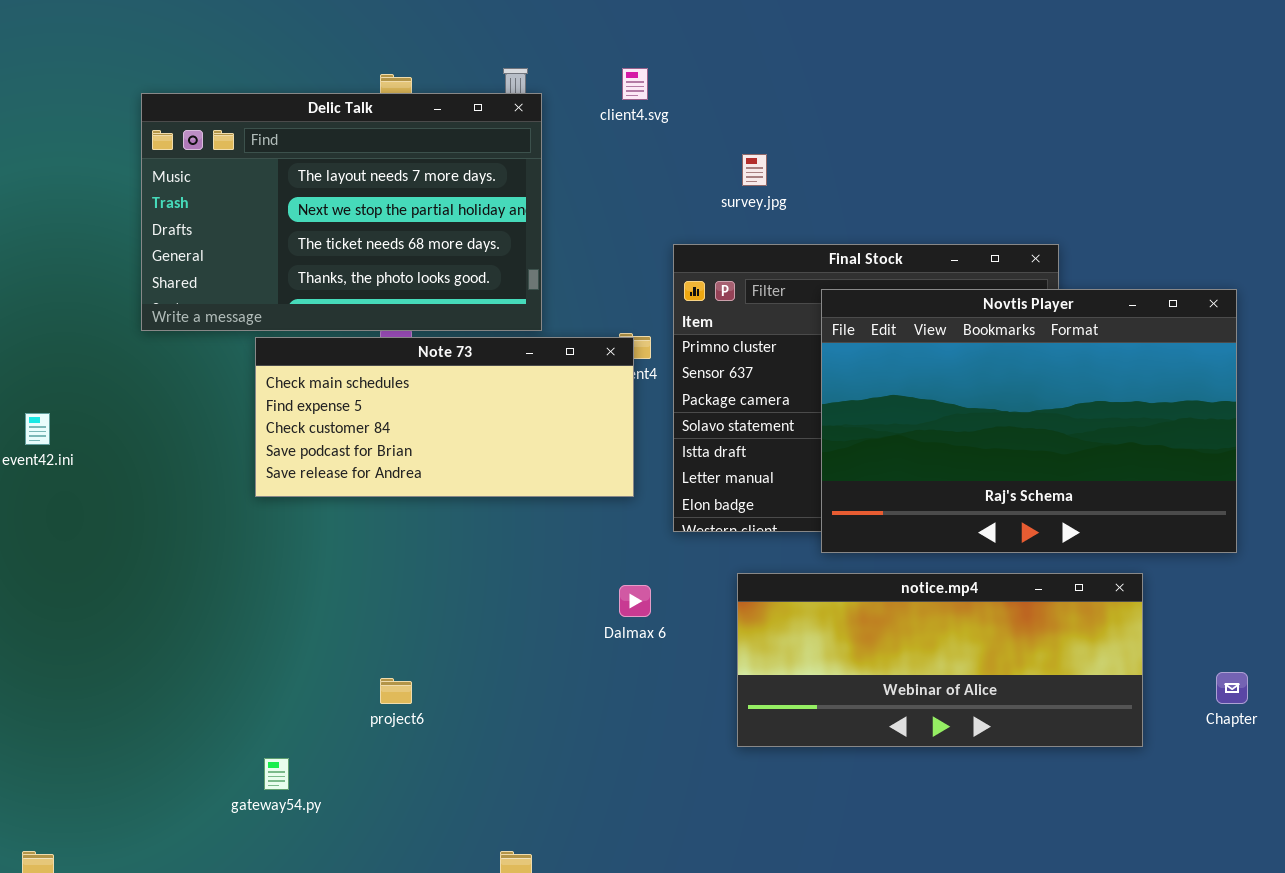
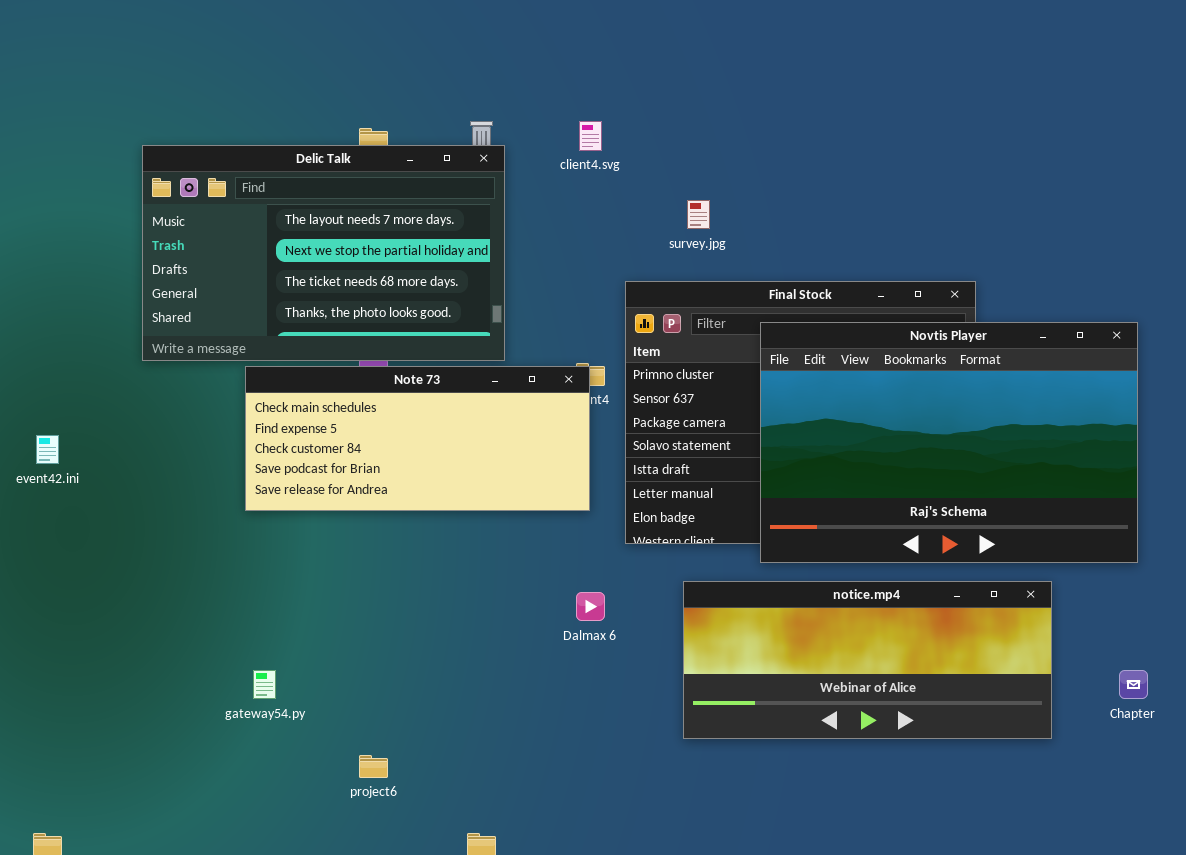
project6: [380,678,412,704] -> [359,755,388,778], moved
gateway54.py: [264,758,289,790] -> [253,670,276,699], moved

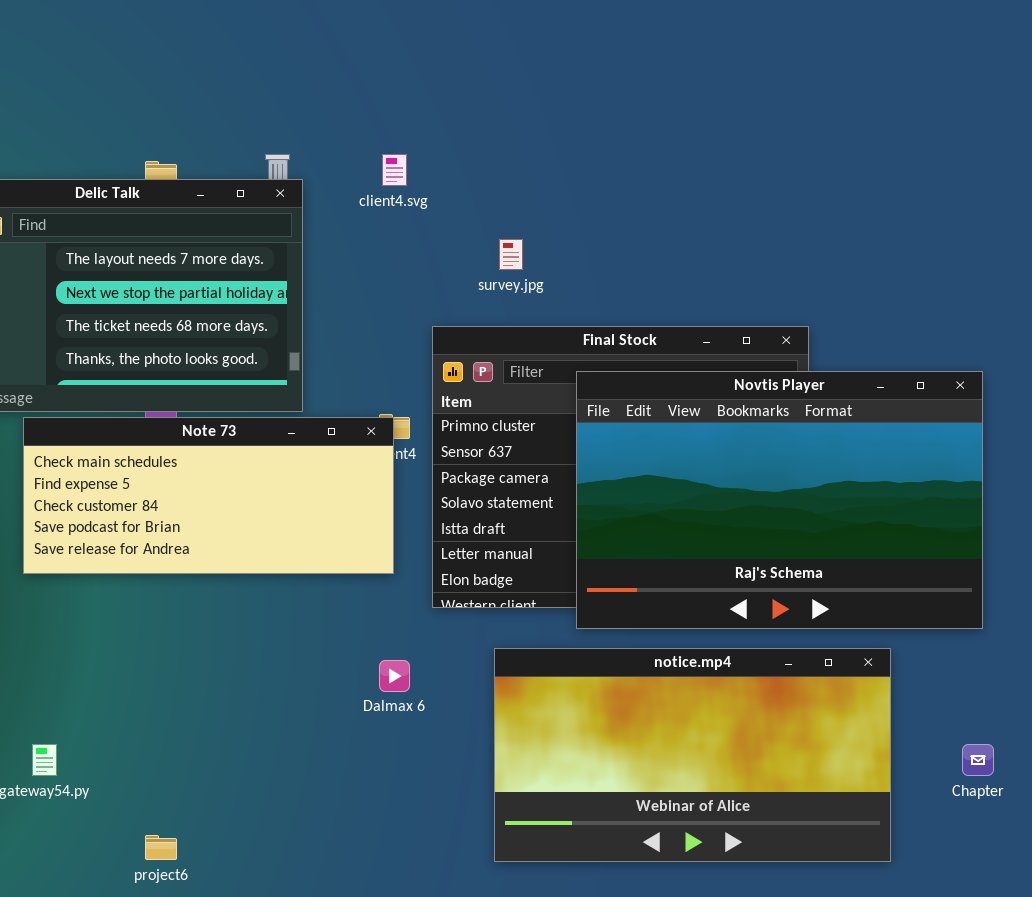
notice.mp4: [683,581,1052,739] -> [494,648,891,862], resized

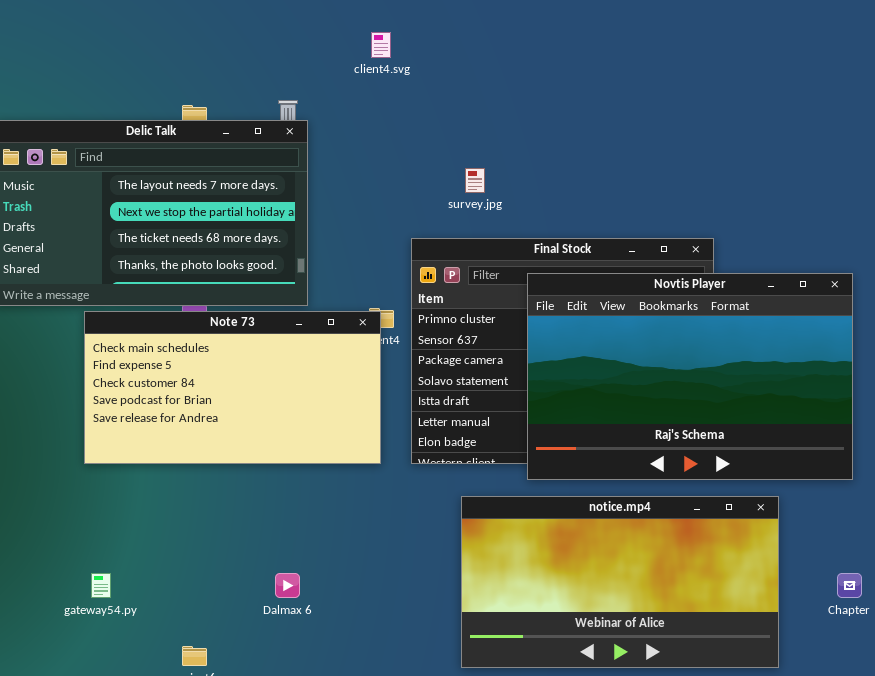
client4.svg: [382,154,407,186] -> [371,32,391,58], moved
Note 73: [23,417,394,574] -> [84,311,381,464], resized
Dalmax 6: [379,660,410,692] -> [275,573,300,598], moved

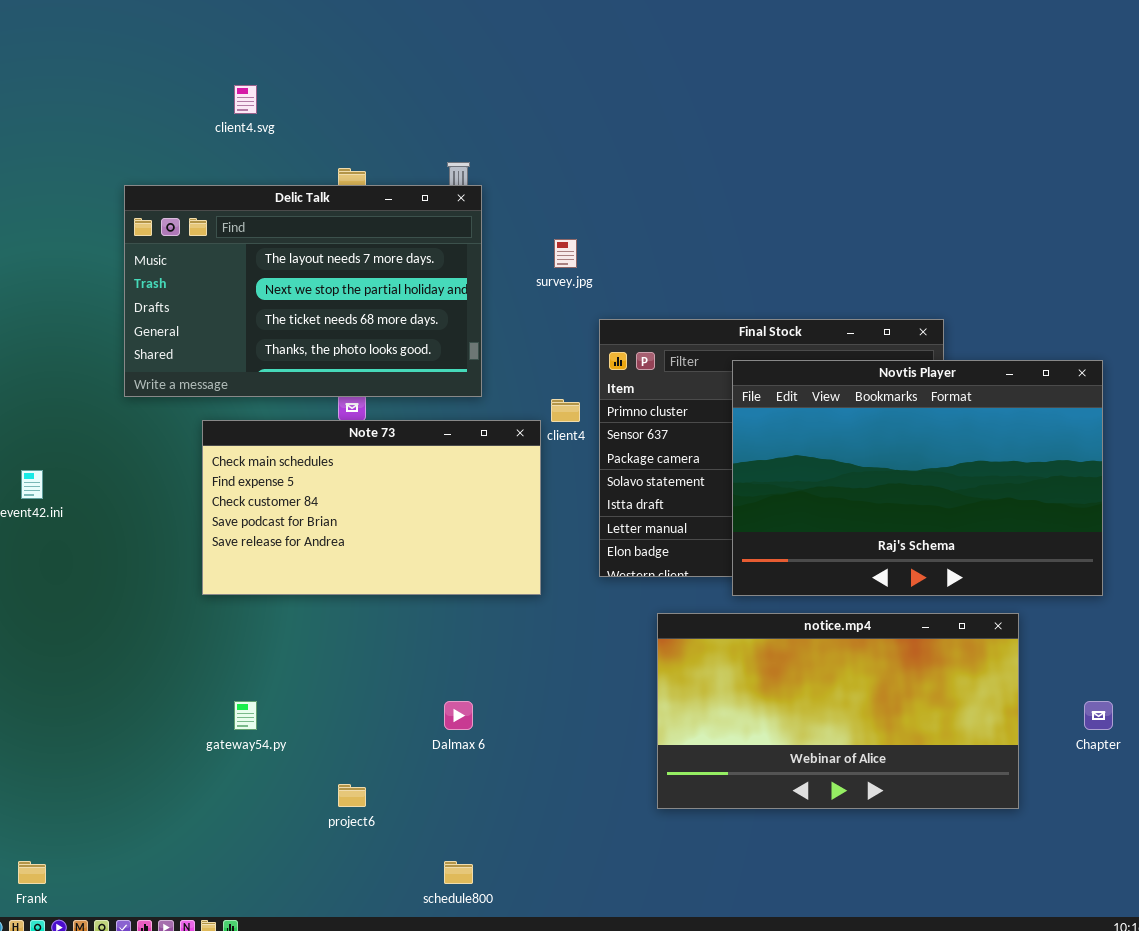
client4.svg: [371,32,391,58] -> [234,85,257,114], moved
survey.jpg: [465,168,485,193] -> [554,239,577,268], moved
Note 73: [84,311,381,464] -> [202,420,541,595], moved

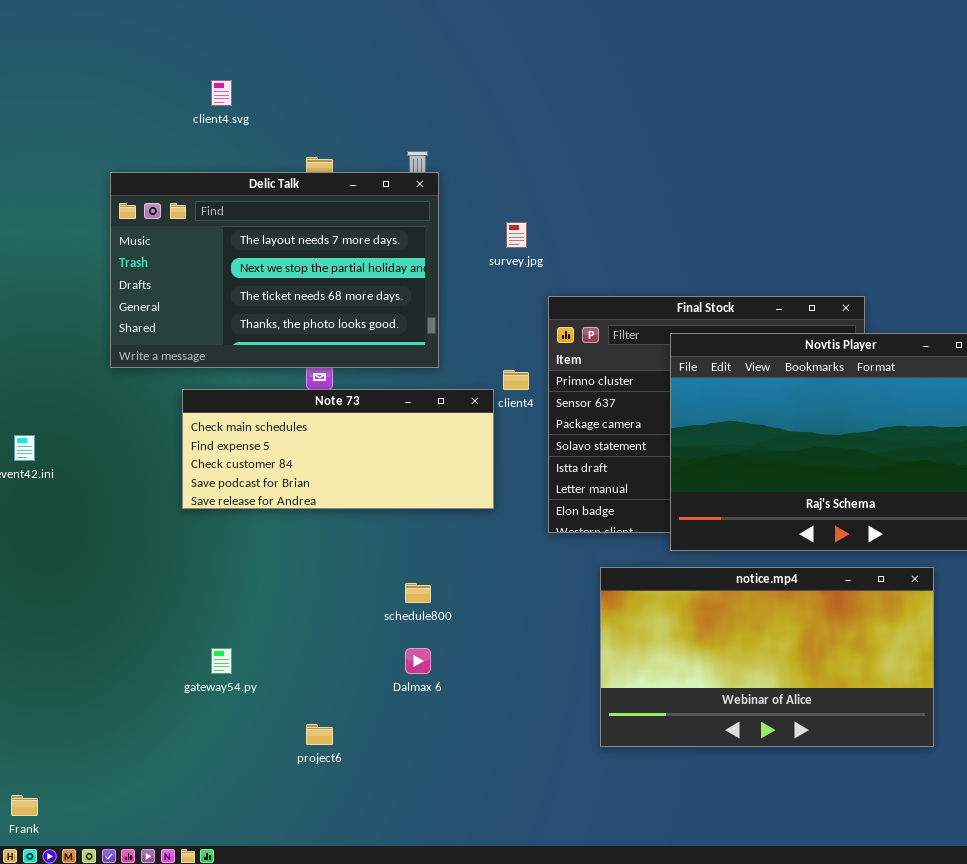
Note 73: [202,420,541,595] -> [182,389,494,509], resized
schedule800: [444,861,473,884] -> [405,583,431,603], moved

